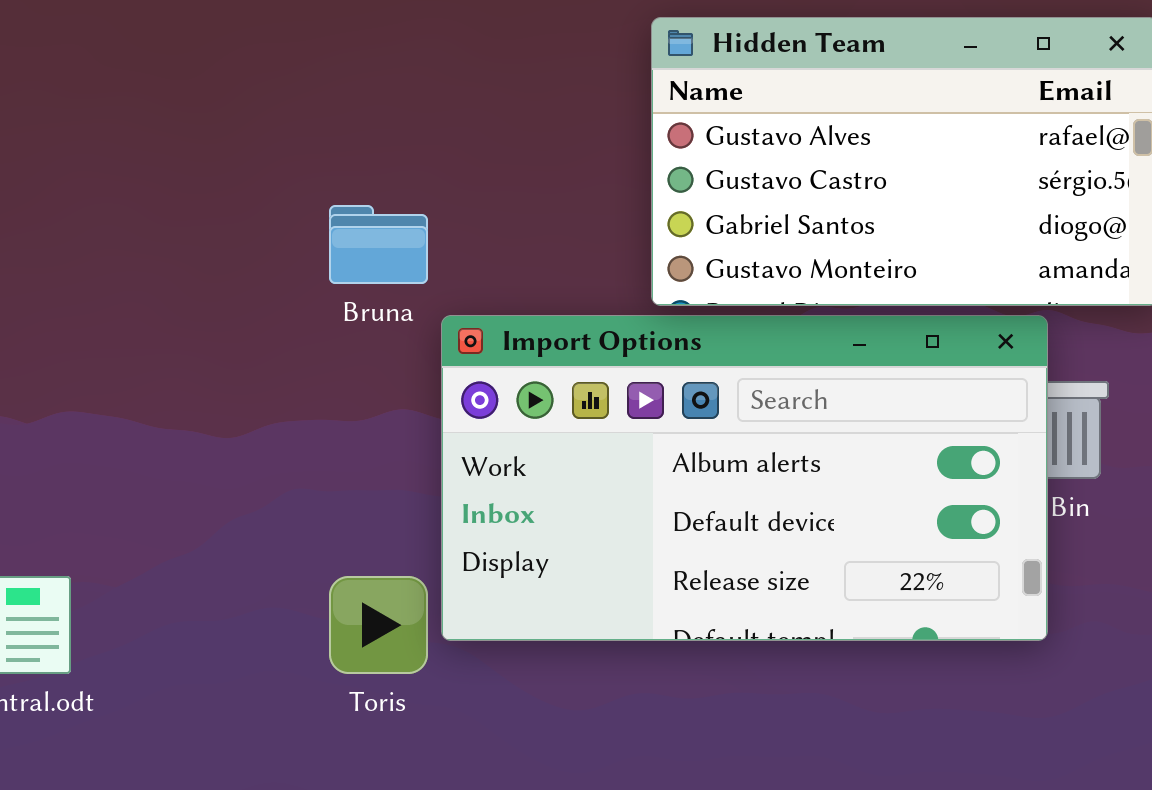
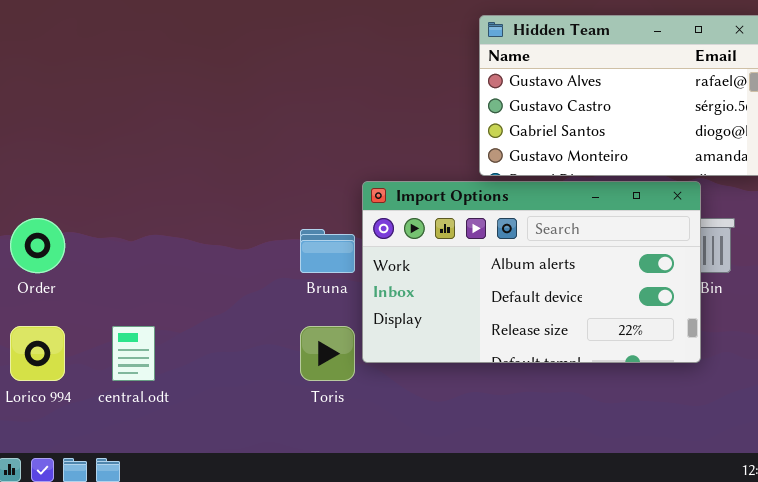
Bruna: [329,205,428,284] -> [300,229,355,273], moved

